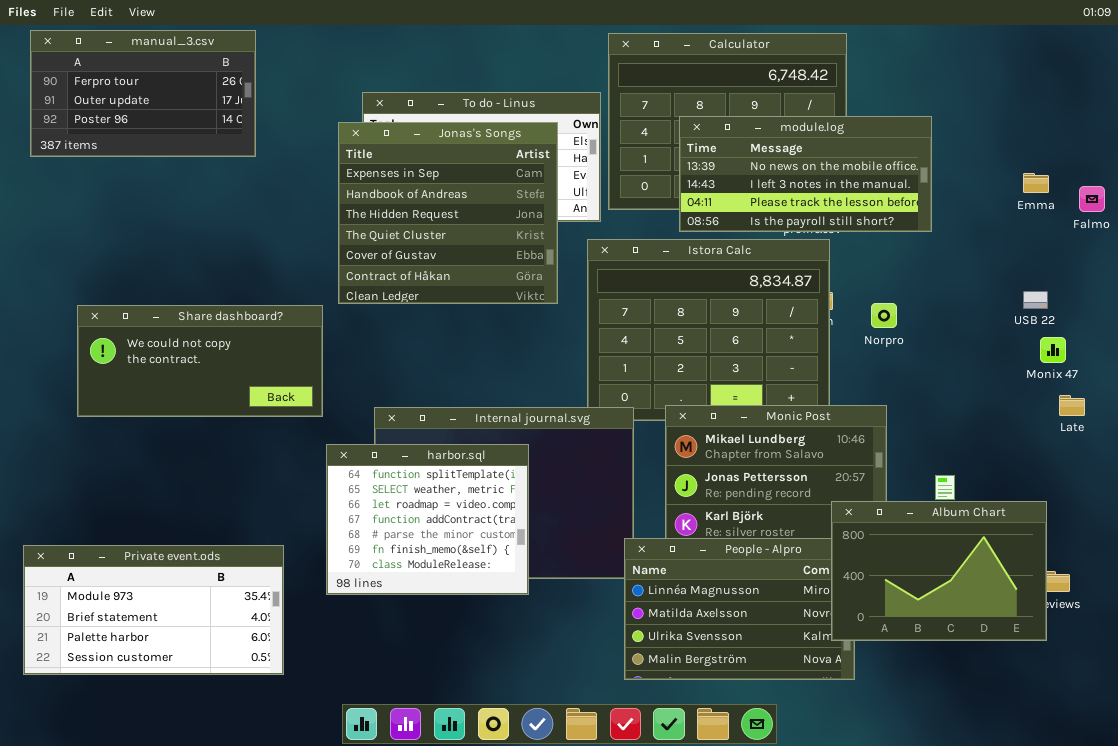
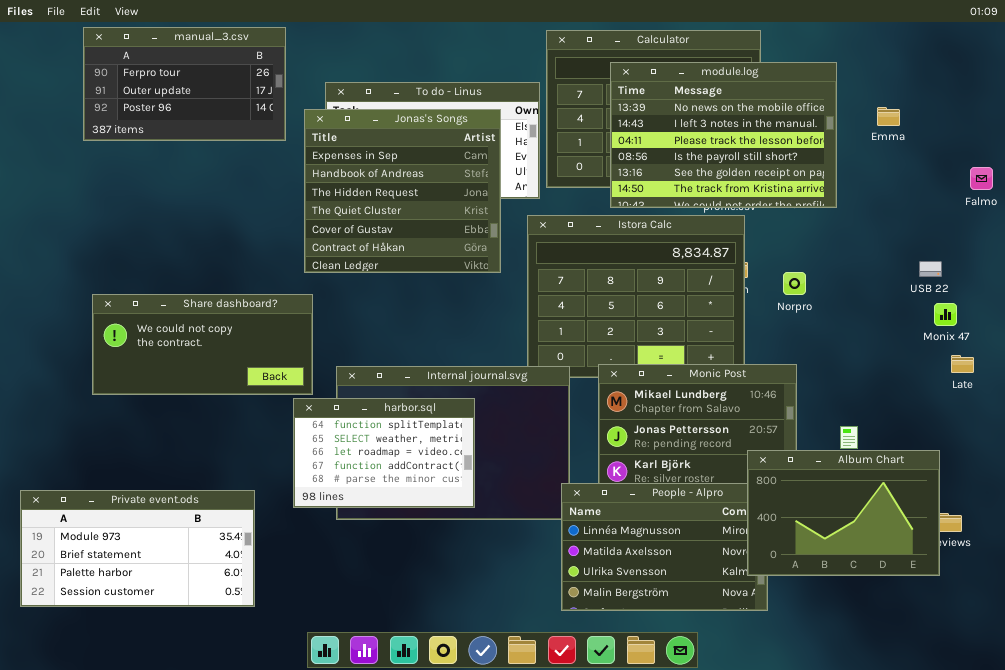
manual_3.csv: [30,30,256,157] -> [83,27,286,141], moved
module.log: [679,116,932,232] -> [610,62,837,208], resized
Emma: [1023,173,1049,193] -> [877,107,900,126], moved
Share dashboard?: [77,305,323,417] -> [92,294,313,395], moved
harbor.sql: [326,444,529,595] -> [293,398,475,508], resized

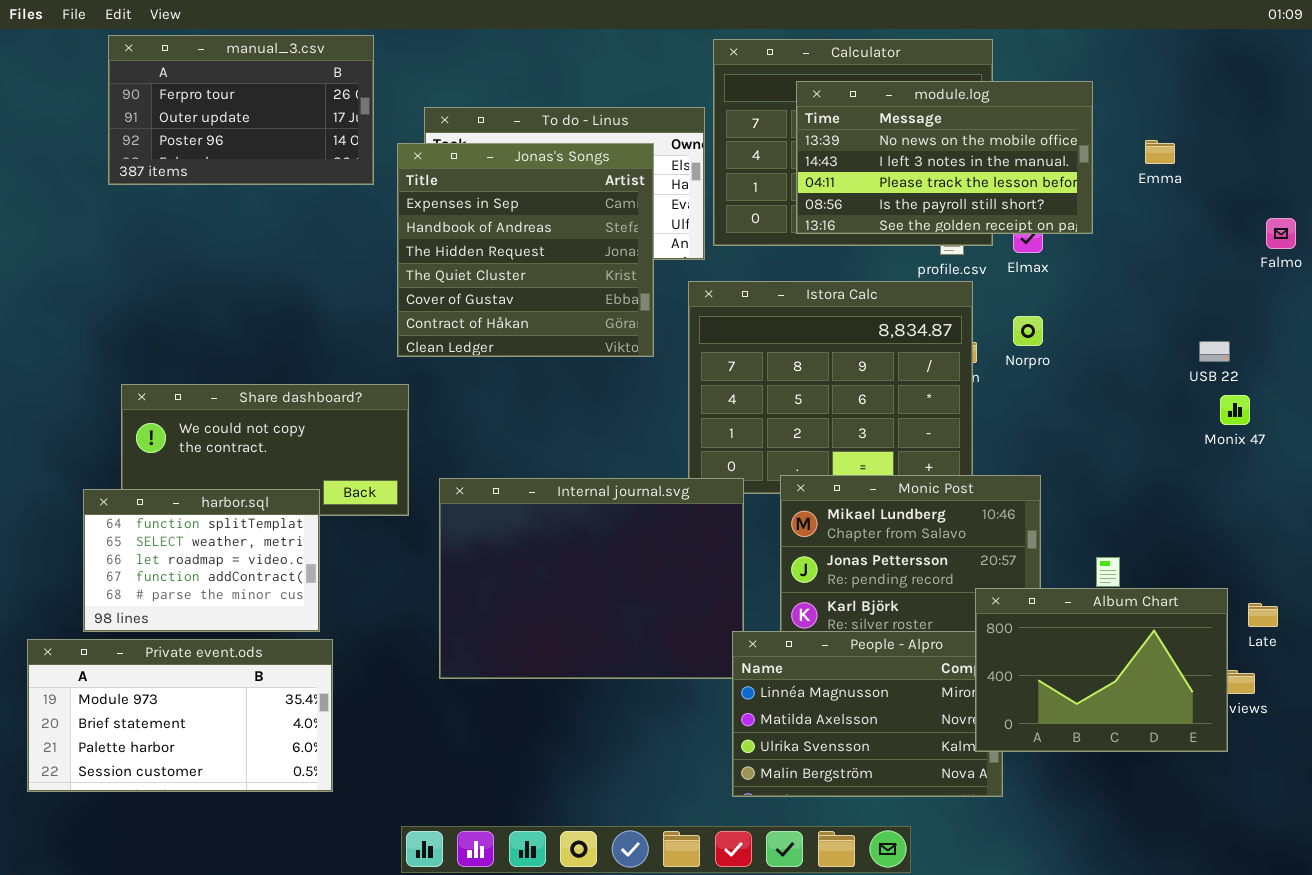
module.log: [610,62,837,208] -> [796,81,1093,234], resized
Norpro: [783,272,806,295] -> [1013,316,1043,346], moved
Late: [951,355,974,373] -> [1248,603,1278,627], moved
harbor.sql: [293,398,475,508] -> [83,489,320,632], moved

